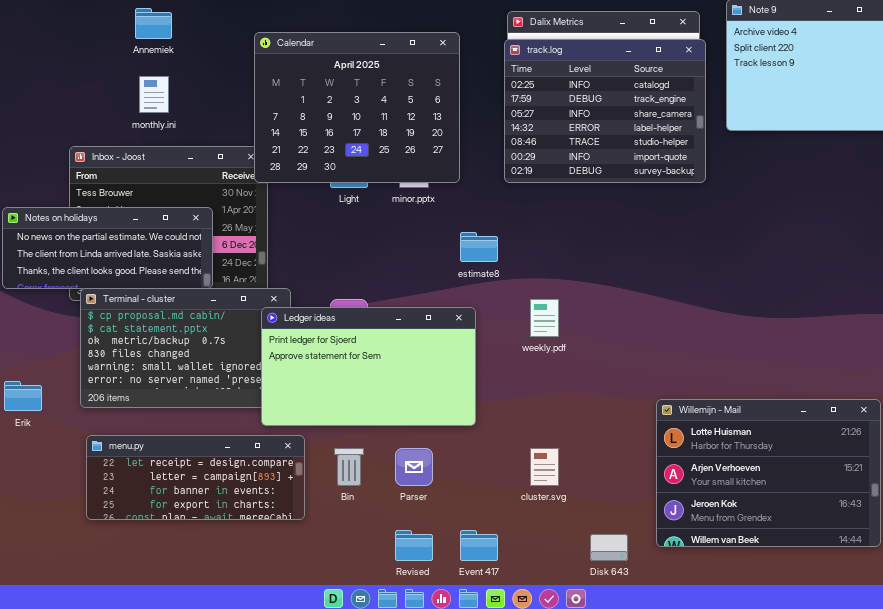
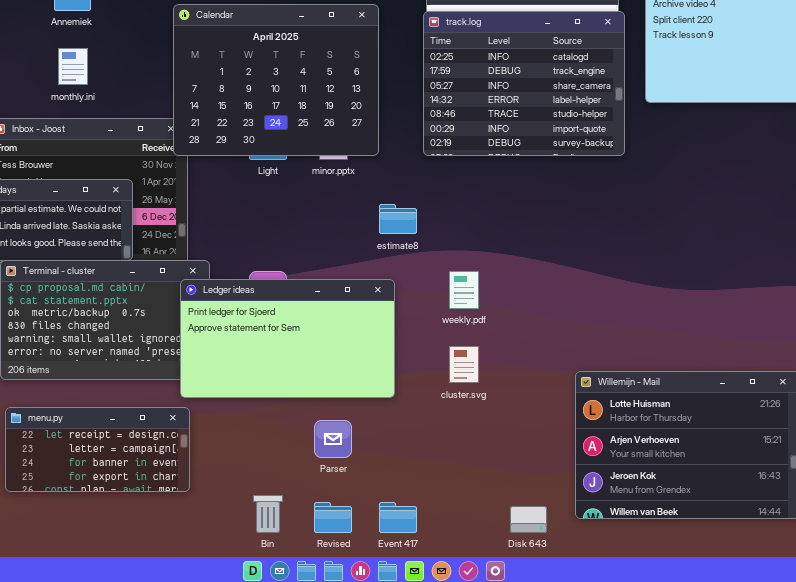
menu.py: [86,435,305,520] -> [5,407,190,492], resized
Bin: [334,448,364,486] -> [253,495,283,533], moved
cluster.svg: [530,448,559,486] -> [449,346,479,383], moved

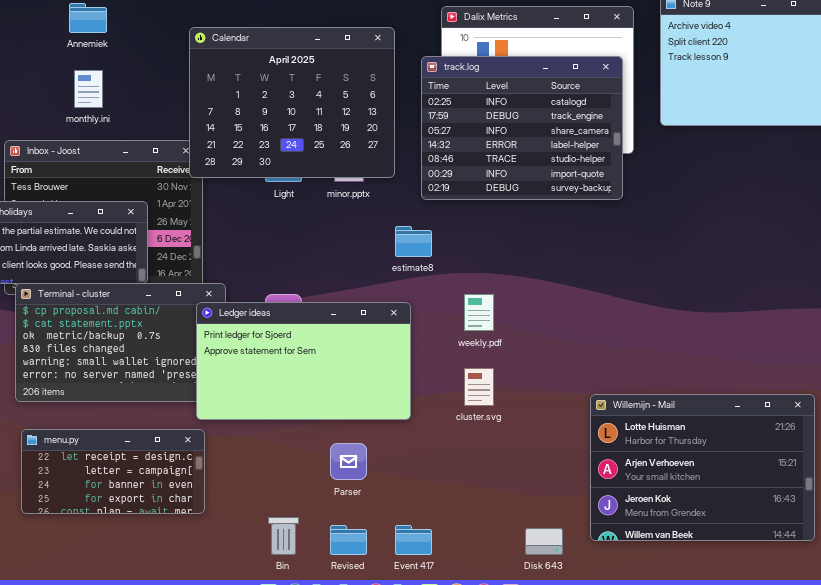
track.log: [423,11,625,156] -> [421,56,623,200], moved

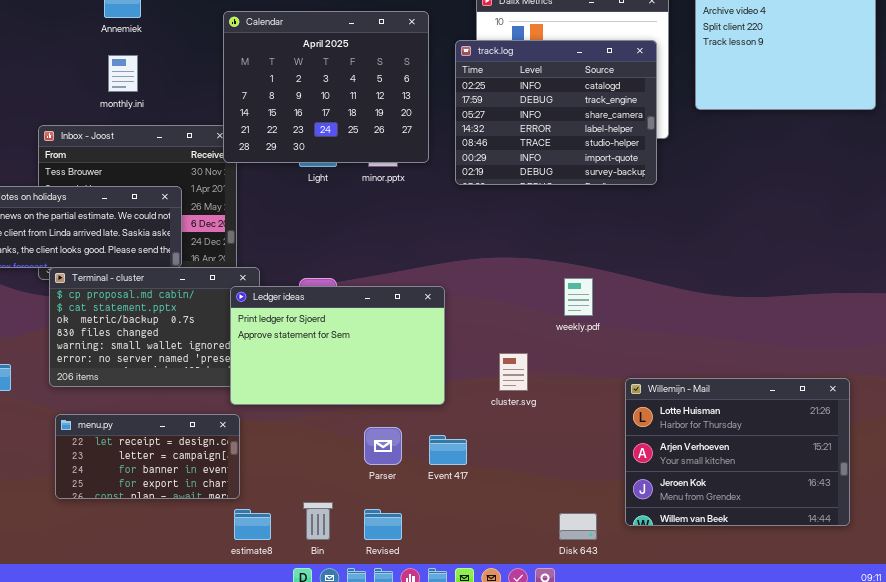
estimate8: [395,226,432,257] -> [234,509,271,540], moved
weekly.pdf: [464,294,494,331] -> [564,278,593,316], moved
Event 417: [395,525,432,555] -> [429,435,467,465], moved

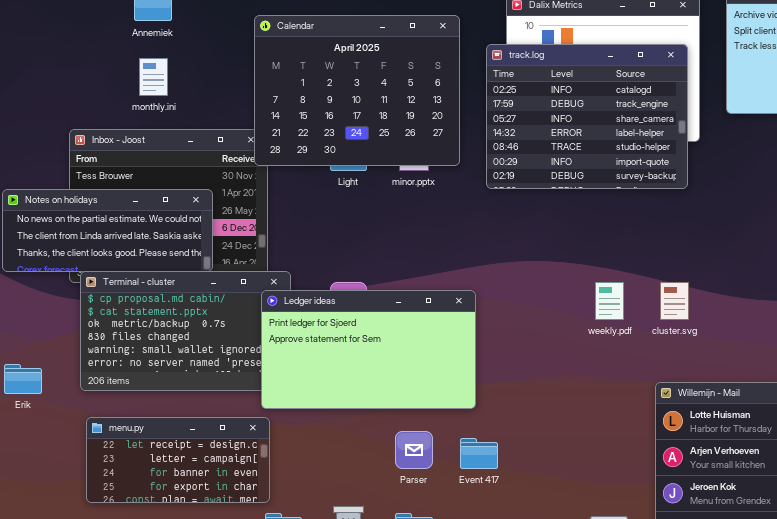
cluster.svg: [499,353,528,391] -> [660,282,689,320], moved

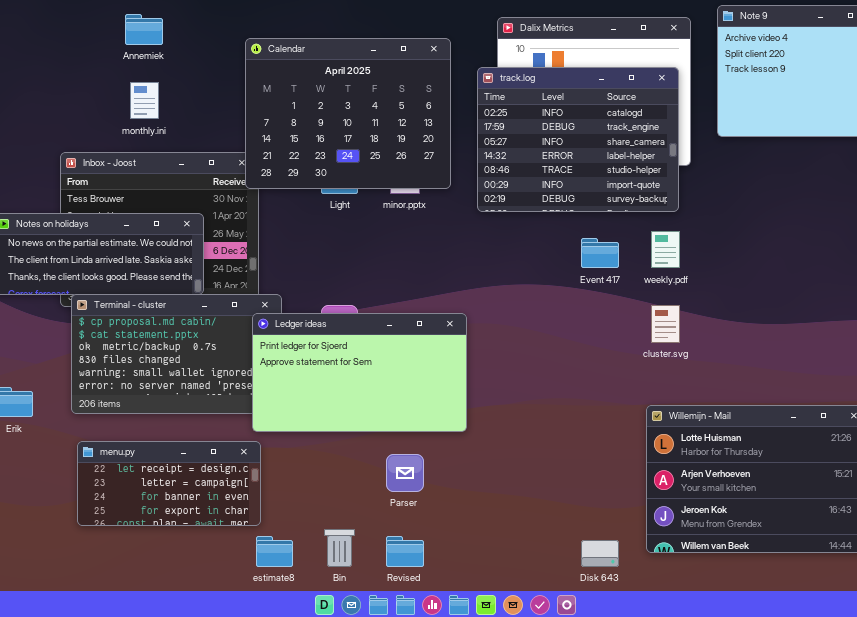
weekly.pdf: [595,282,624,320] -> [651,231,680,268], moved
Event 417: [460,438,498,469] -> [581,238,619,268], moved

